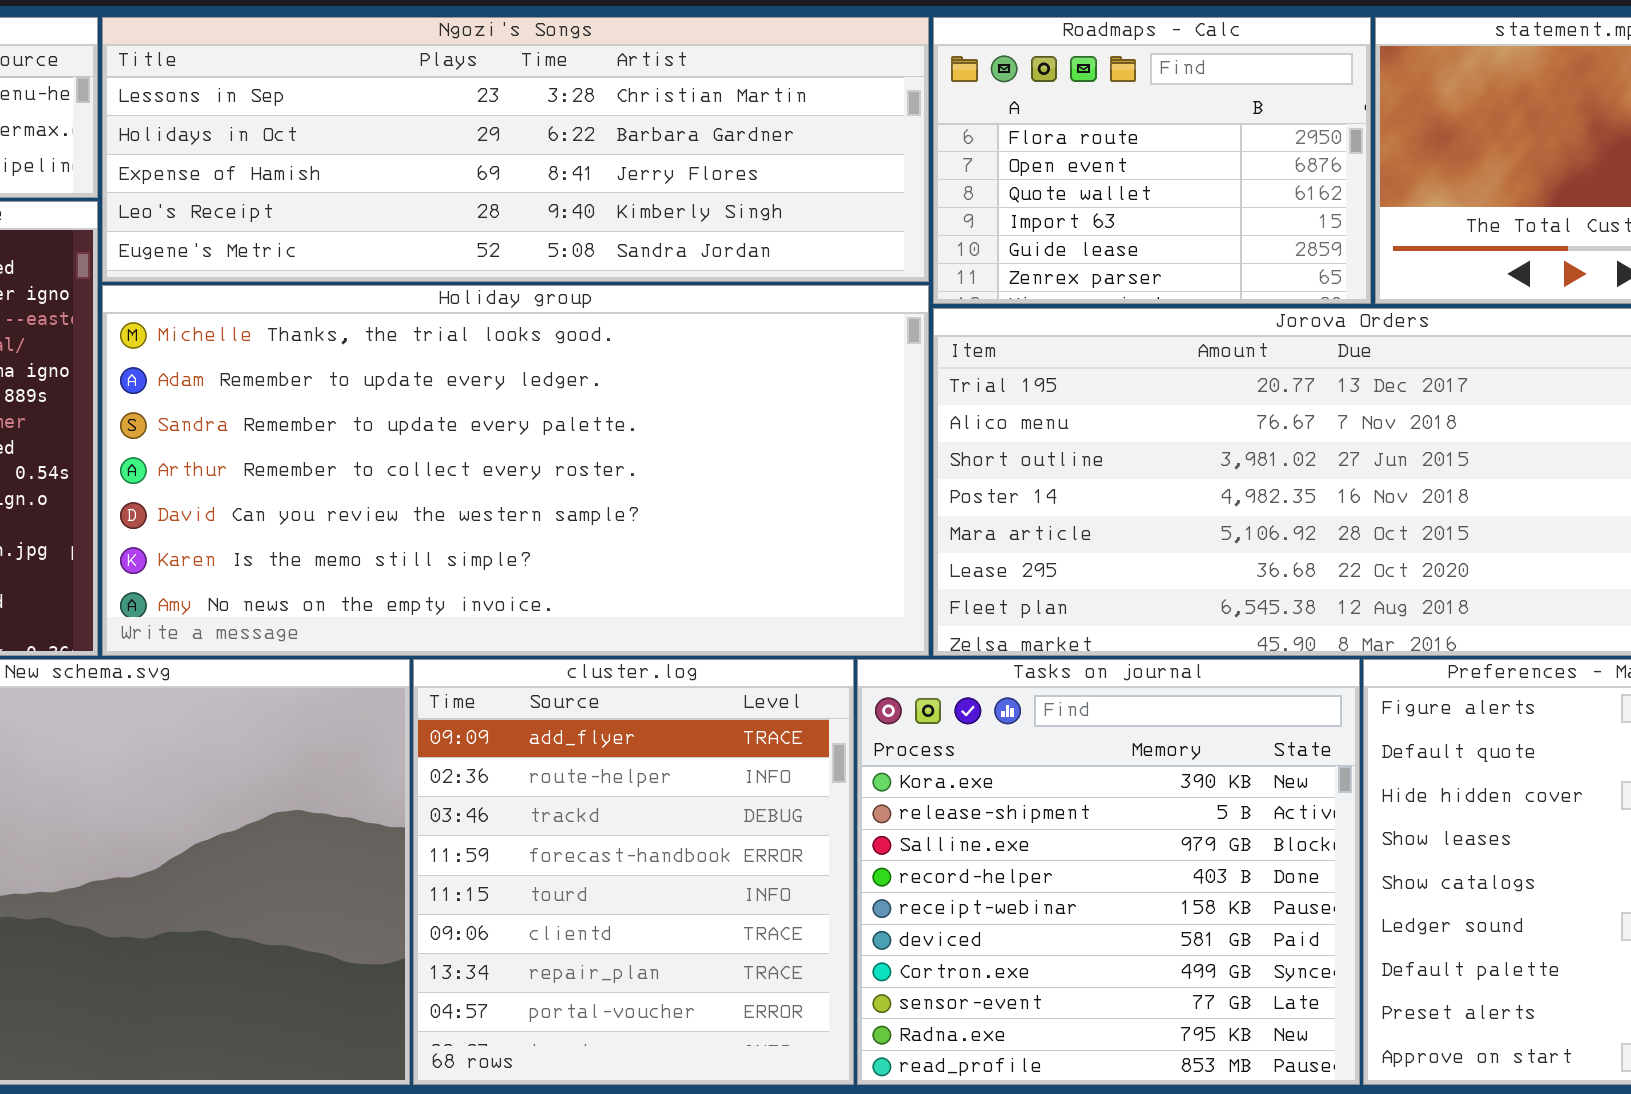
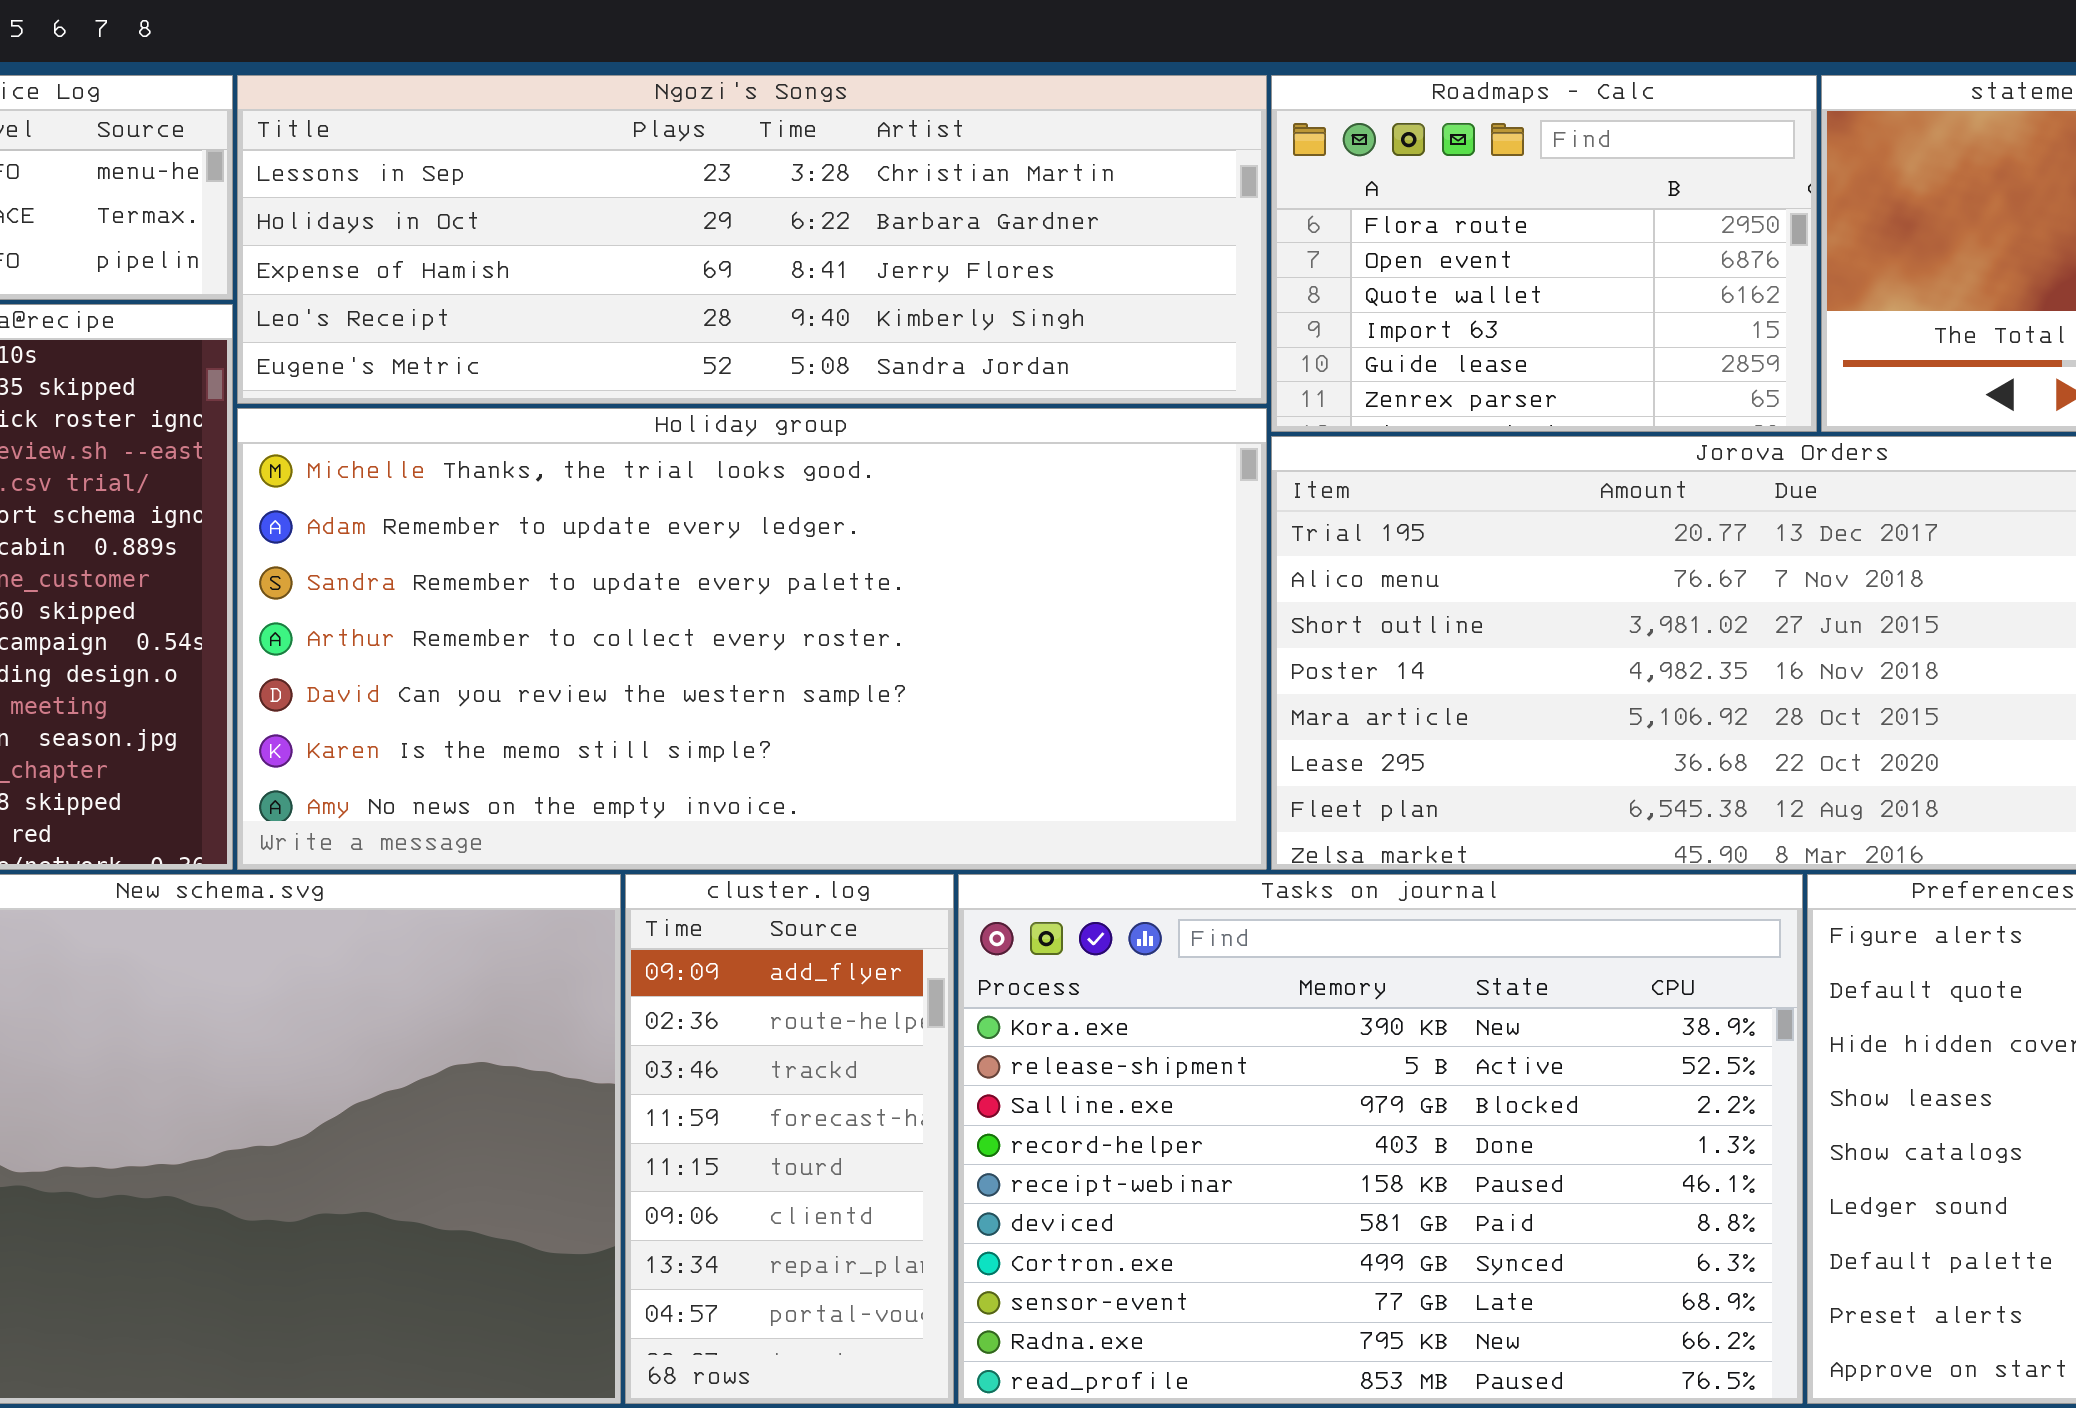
cluster.log: [413,659,854,1085] -> [625,874,954,1404], resized
Tasks on journal: [857,659,1360,1085] -> [958,874,1803,1404], resized

